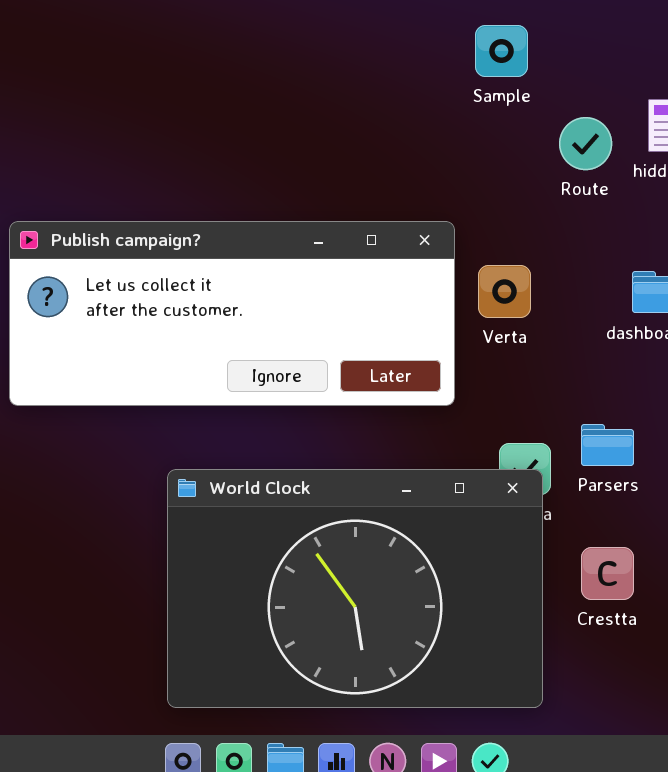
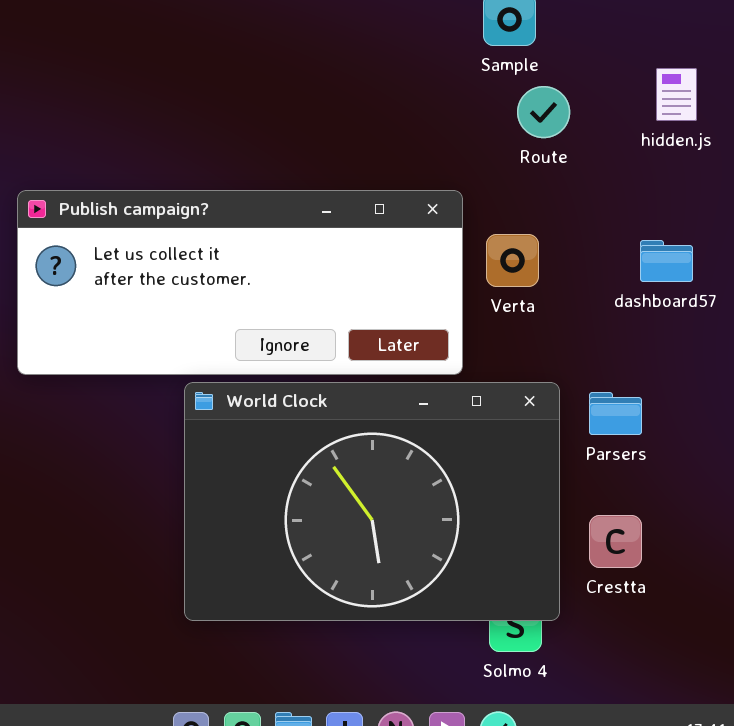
Route: [559,117,612,170] -> [517,86,570,138], moved
World Clock: [167,469,543,708] -> [184,382,560,621], moved

